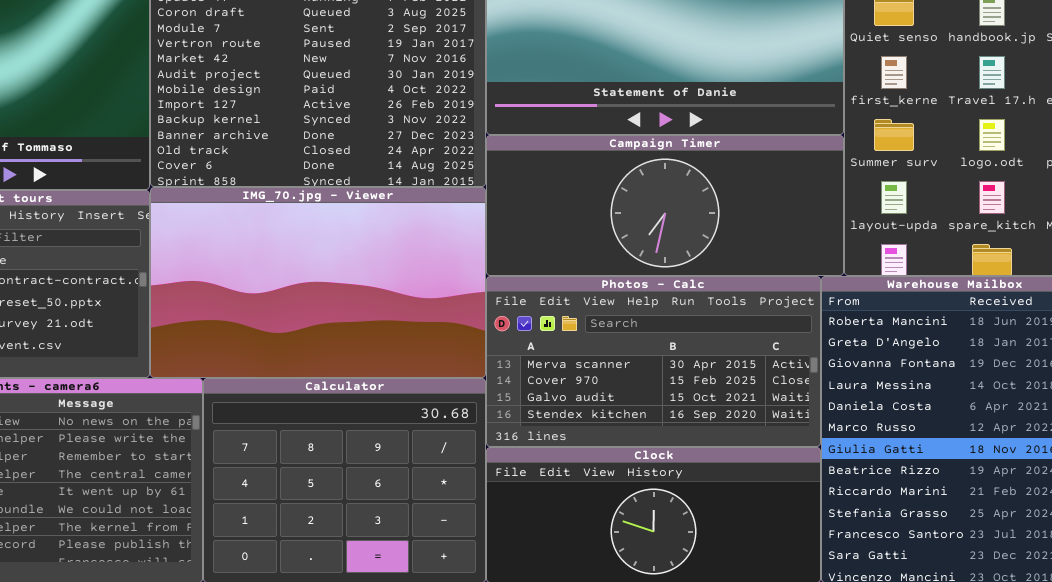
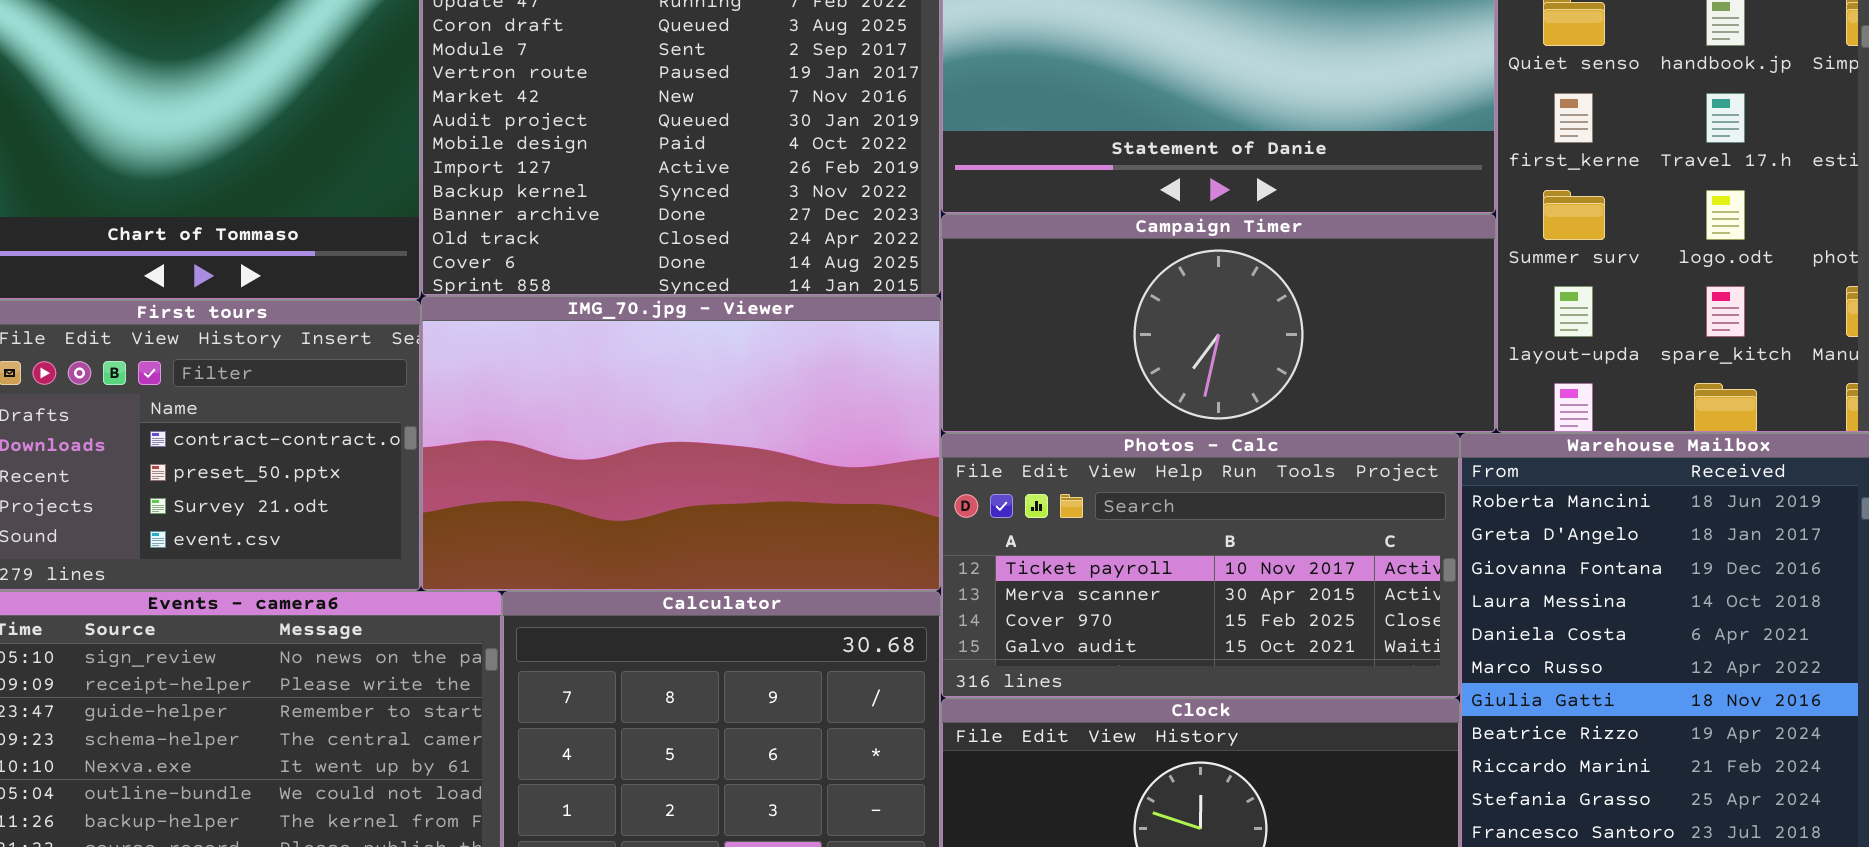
Photos - Calc: [486,276,821,447] -> [941,433,1460,698], scrolled up 1 row

